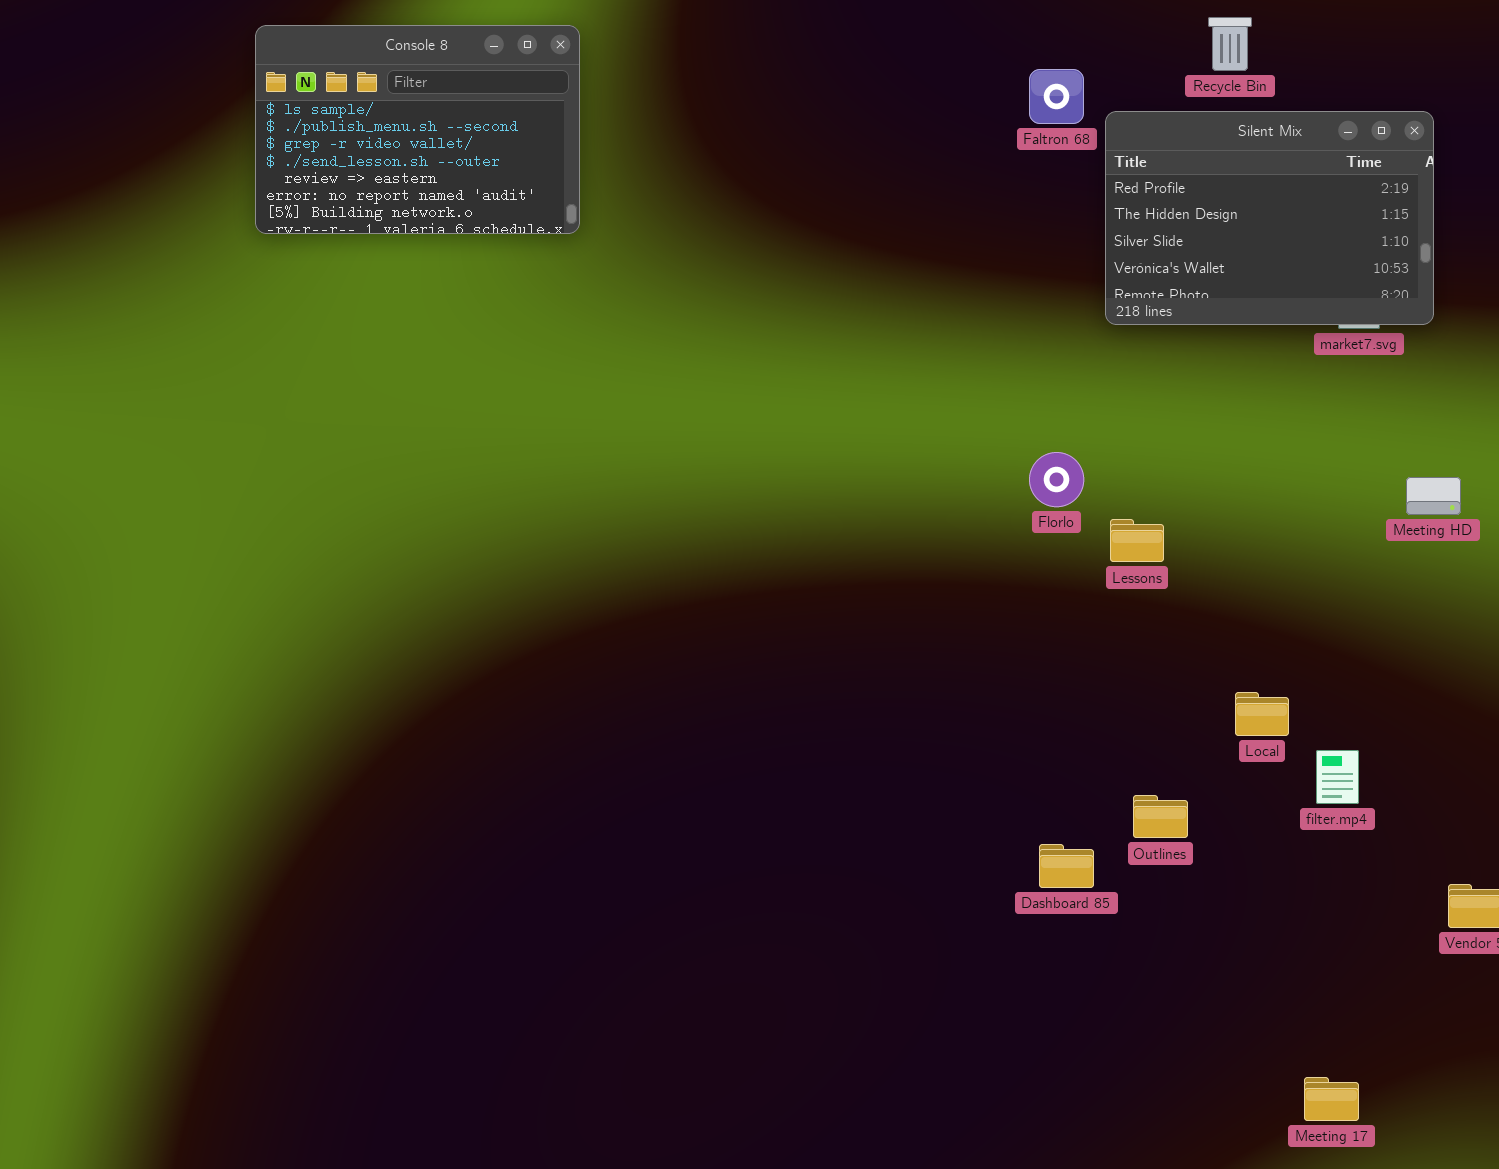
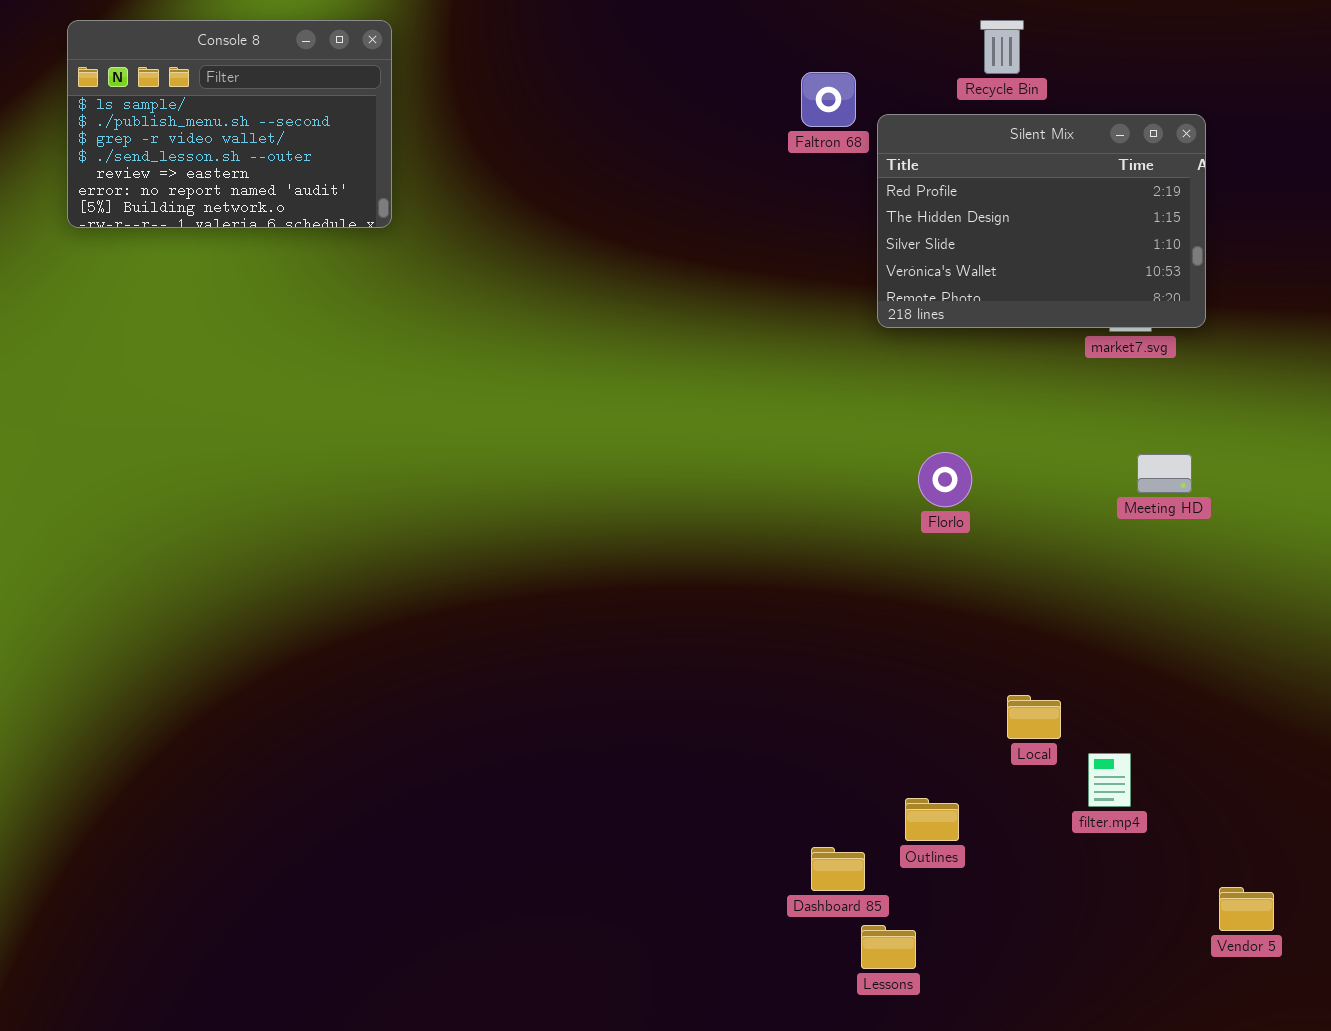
Console 8: [255,25,580,234] -> [67,20,392,228], moved
Florlo: [1029,452,1084,507] -> [918,452,972,507], moved
Meeting HD: [1406,477,1461,515] -> [1137,454,1192,493], moved
Lessons: [1110,519,1164,562] -> [861,925,916,969], moved

